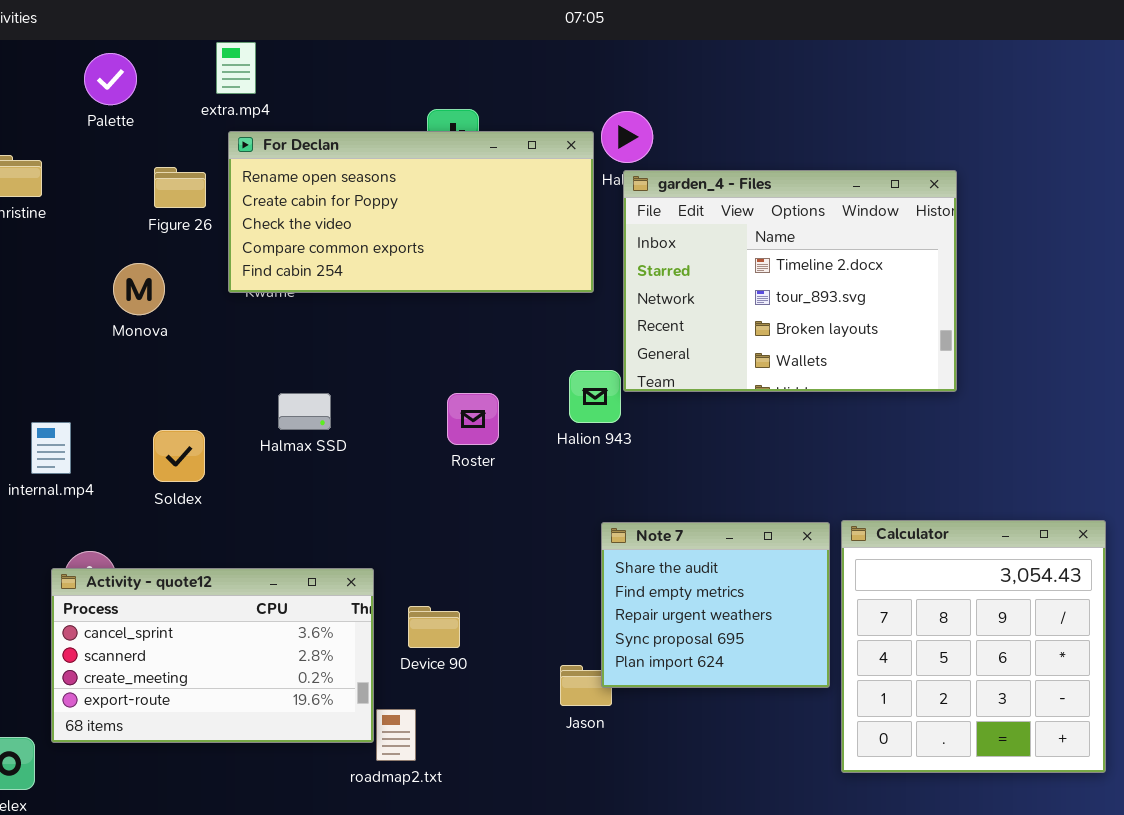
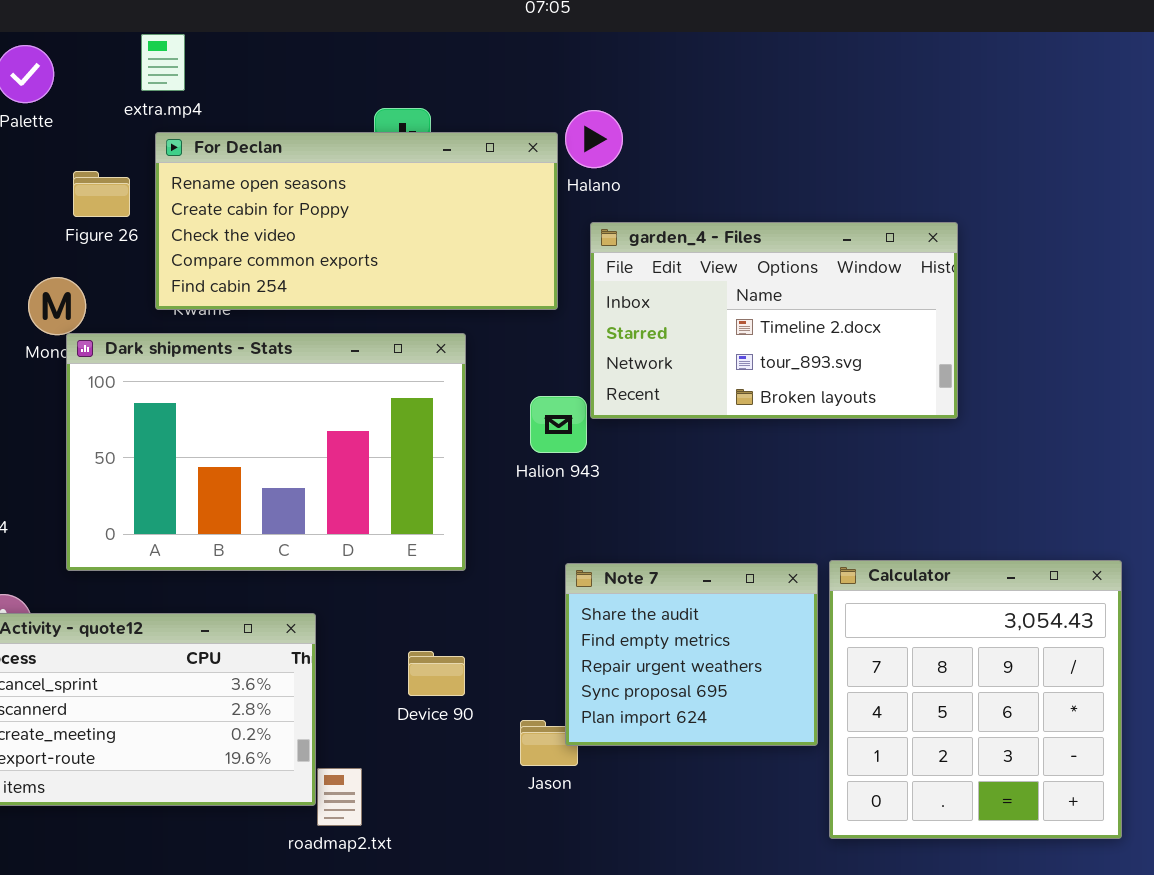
garden_4 - Files: [623,170,957,392] -> [590,222,958,419], resized
Dark shipments - Stats: none -> [66,333,466,571], opened
Device 90: [408,606,460,648] -> [408,651,465,696], moved

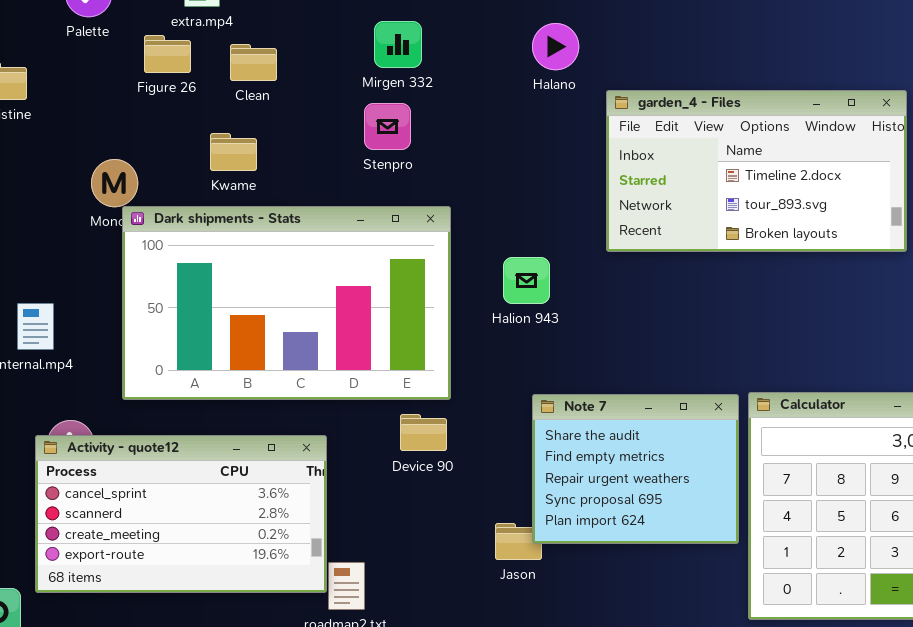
For Declan: [155,132,558,310] -> none, closed
Figure 26: [73,171,130,217] -> [144,35,191,73], moved
garden_4 - Files: [590,222,958,419] -> [606,90,907,252], moved
Device 90: [408,651,465,696] -> [400,414,447,451], moved

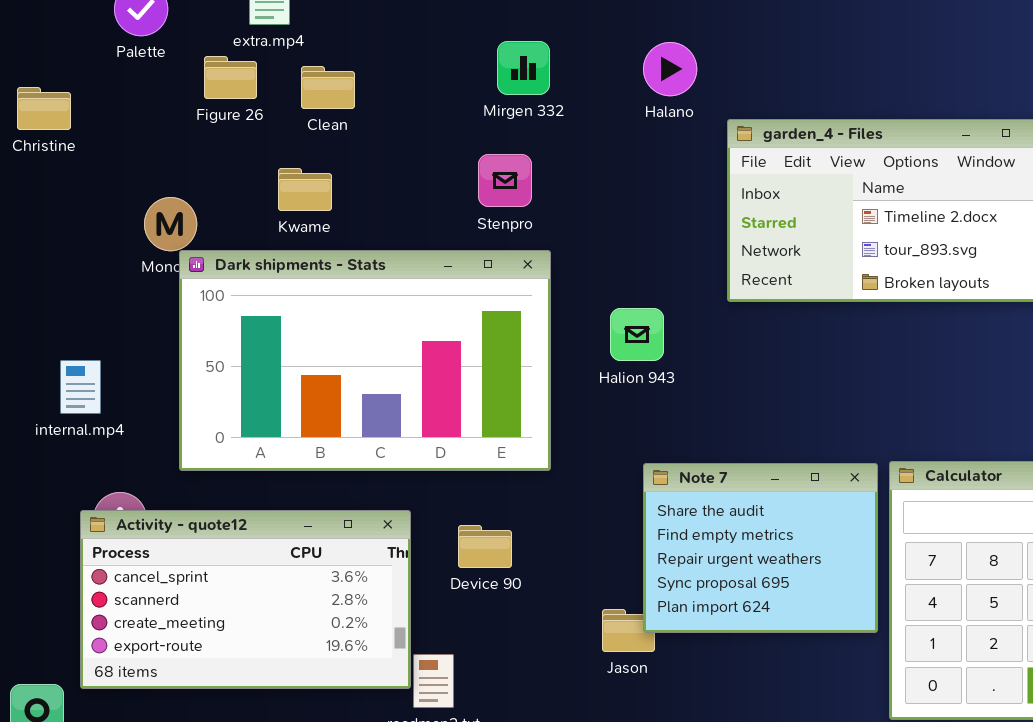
Mirgen 332: [374,21,422,68] -> [497,41,550,95], moved
Stenpro: [364,103,411,150] -> [478,154,532,207], moved
Device 90: [400,414,447,451] -> [458,525,512,568], moved

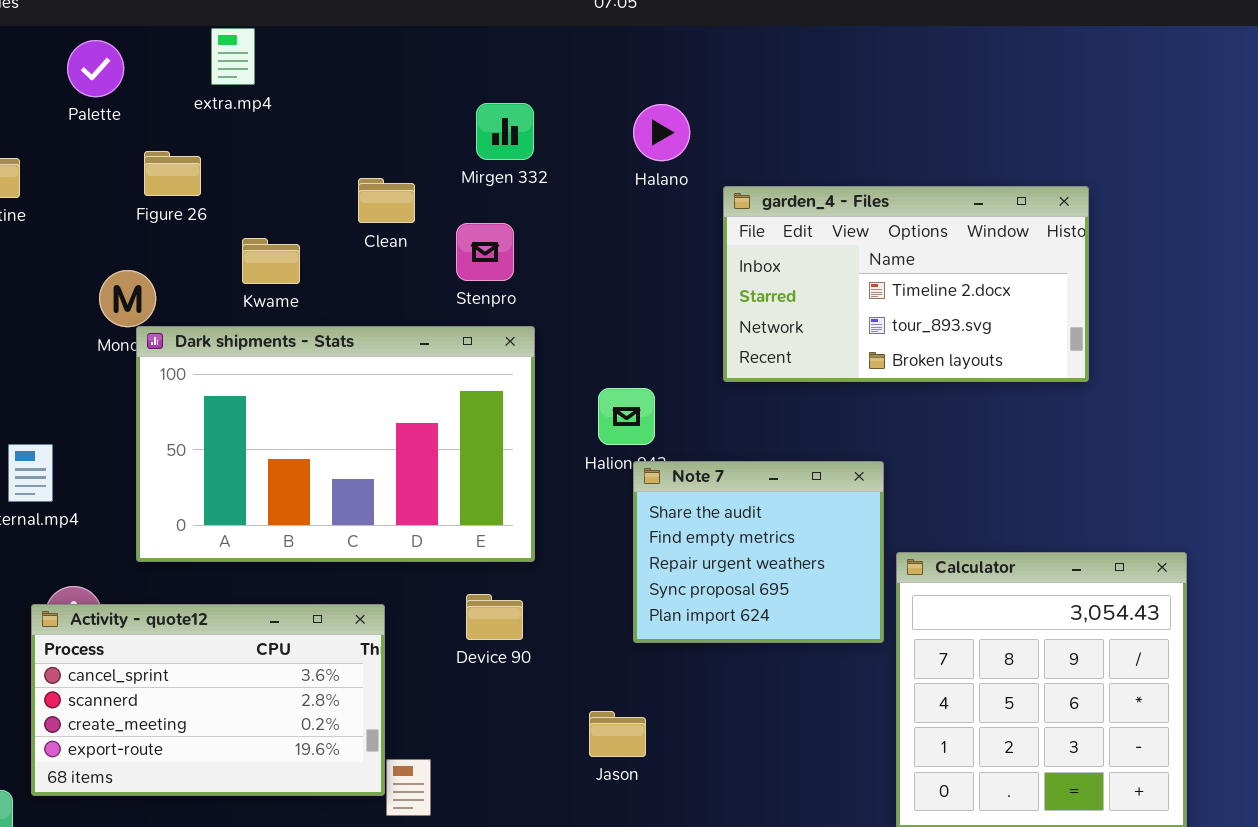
Figure 26: [204,56,257,99] -> [144,151,201,196], moved
Clean: [301,66,355,109] -> [358,178,415,223], moved
Note 7: [643,463,878,633] -> [633,461,884,643], moved
Device 90: [458,525,512,568] -> [466,594,523,640], moved

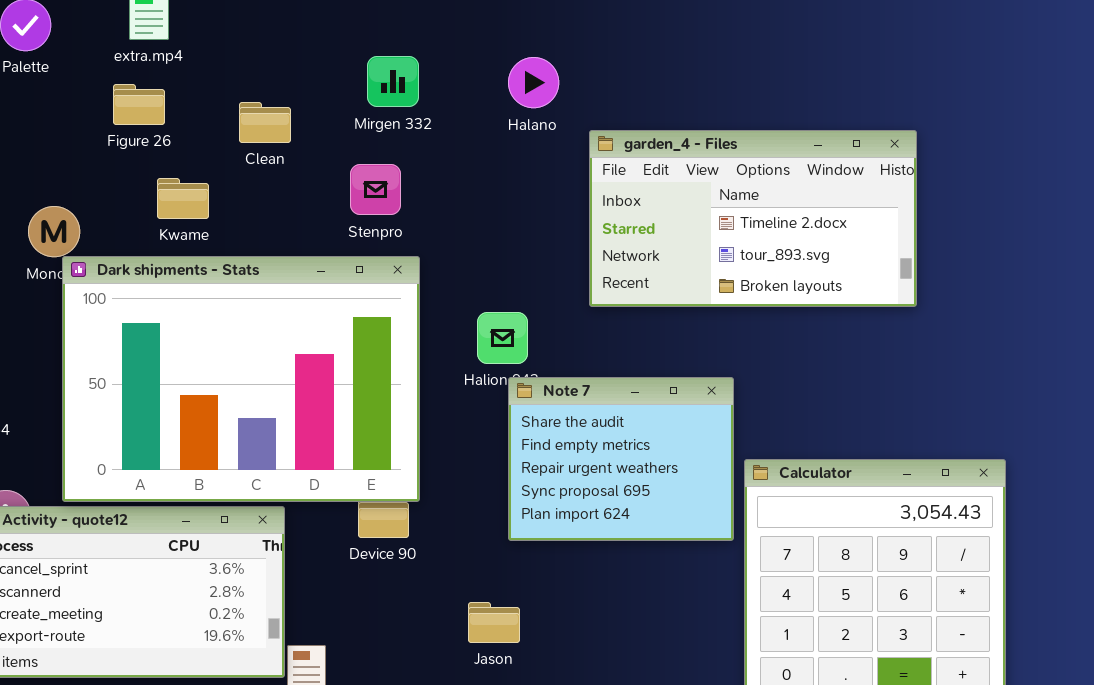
Figure 26: [144,151,201,196] -> [113,84,165,125], moved
Clean: [358,178,415,223] -> [239,102,291,143], moved
Dark shipments - Stats: [136,326,535,562] -> [62,256,420,502], resized

